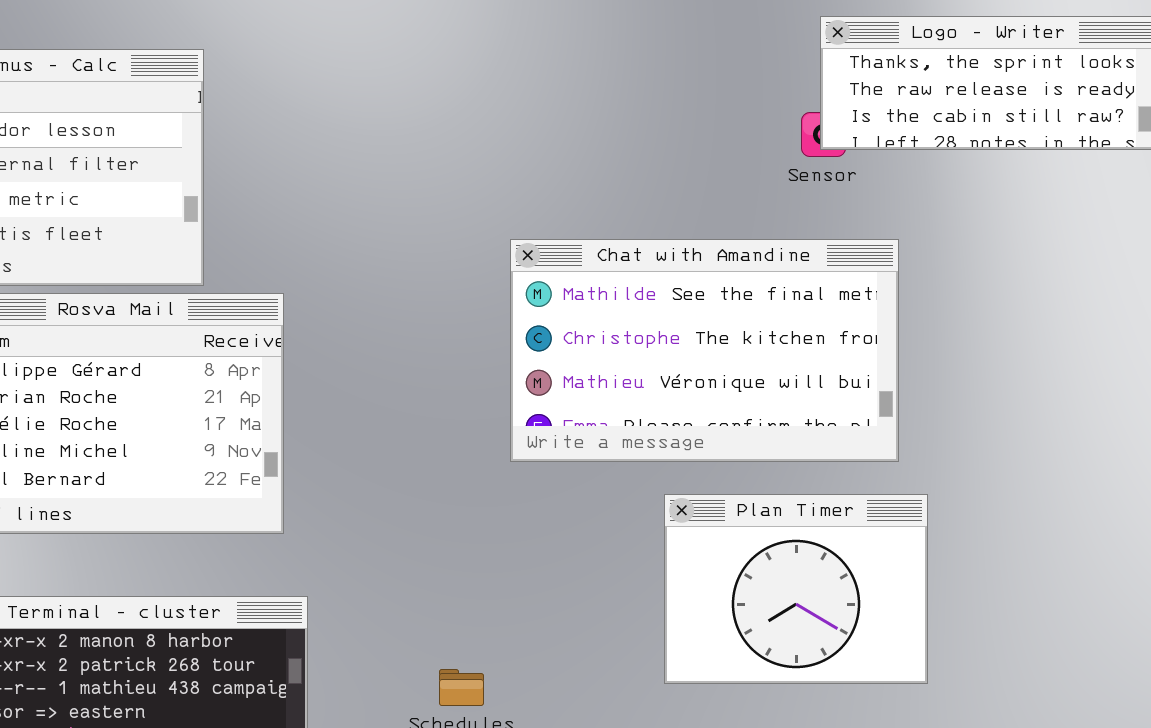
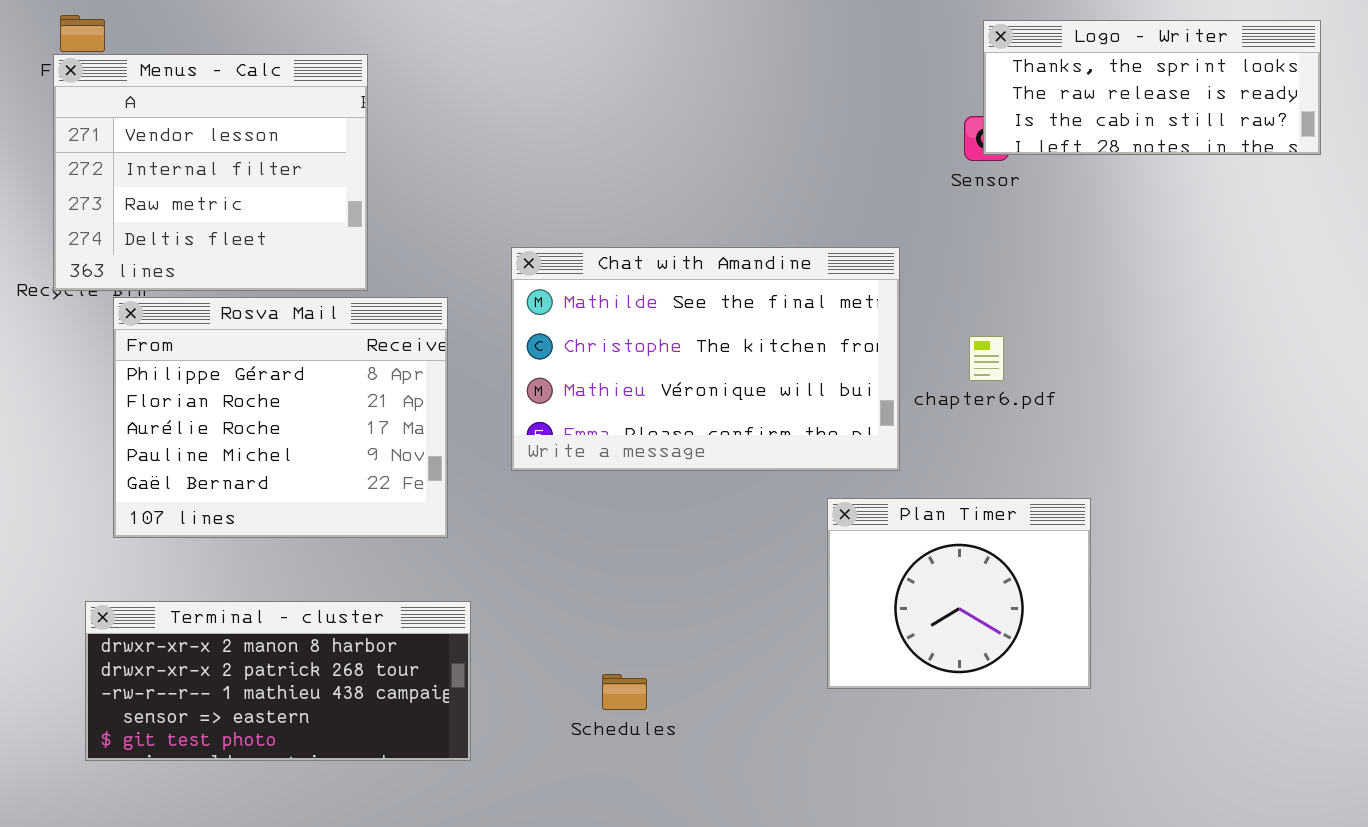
Chat with Amandine: [510,239,899,462] -> [511,247,900,471], moved

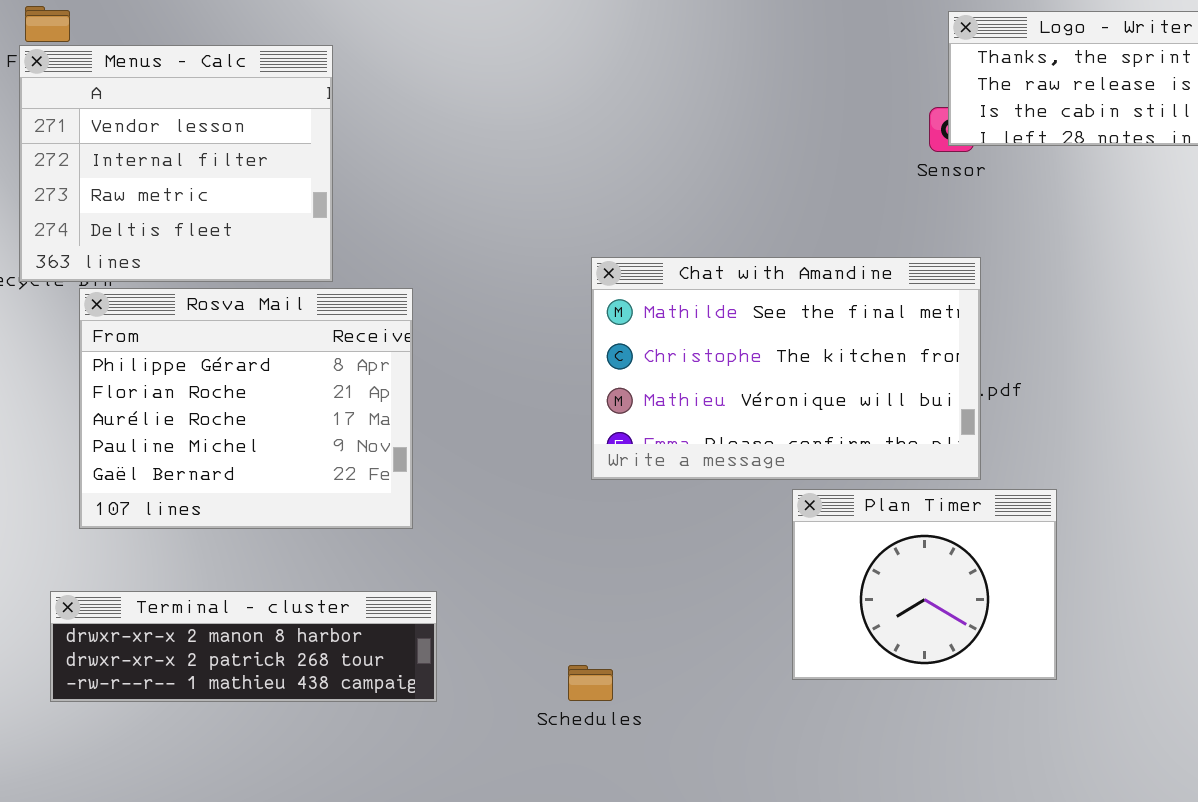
Chat with Amandine: [511,247,900,471] -> [591,257,981,480], moved
Terminal - cluster: [85,601,471,761] -> [50,591,437,702], resized

